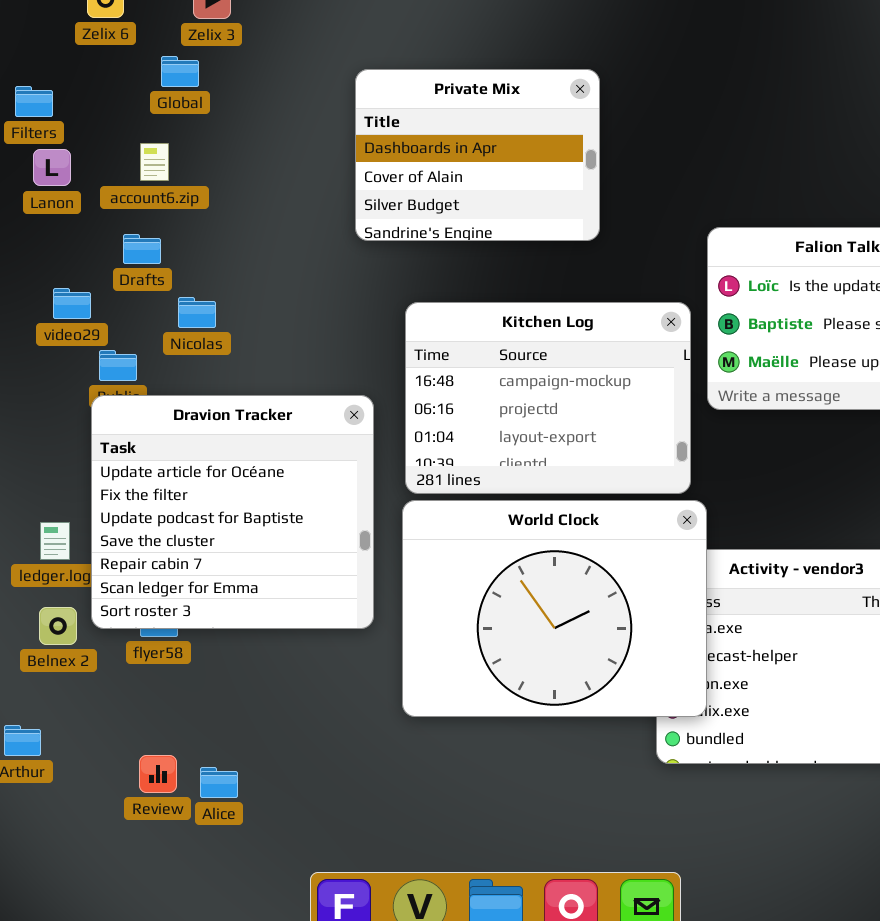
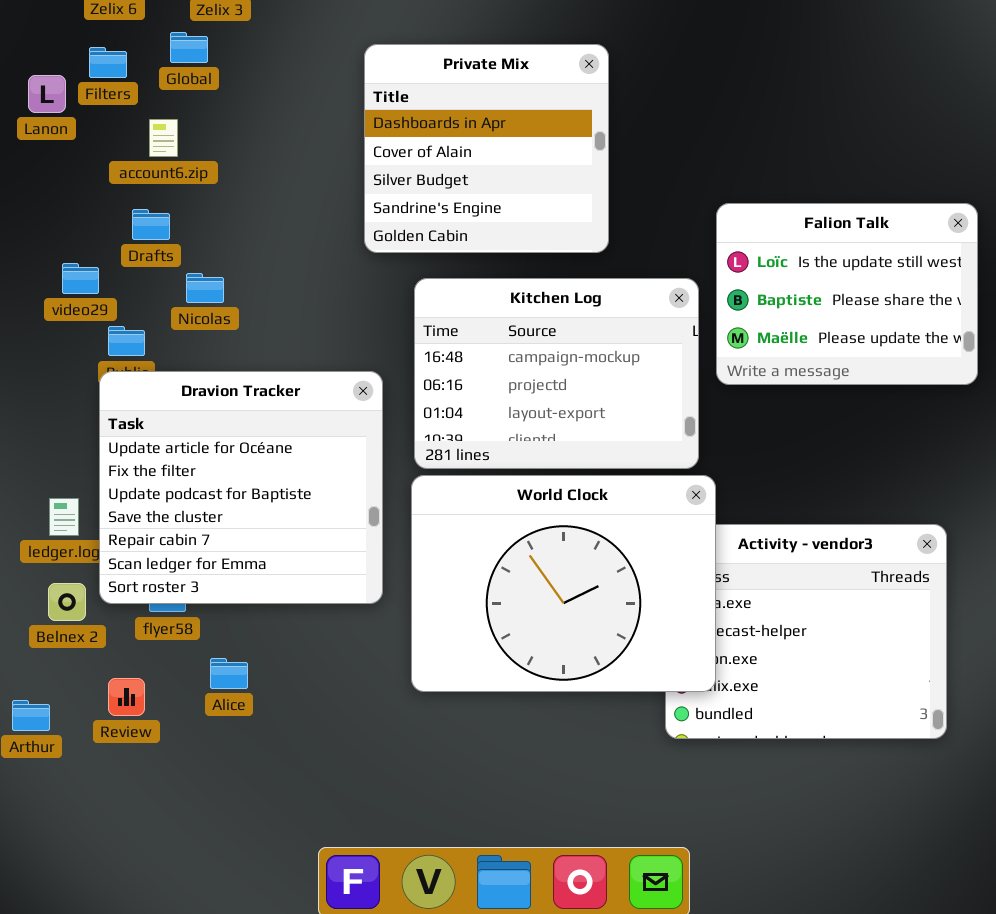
Private Mix: [355,69,600,241] -> [364,44,609,253], resized
Filters: [15,86,53,117] -> [89,47,127,78], moved
Lanon: [33,149,71,186] -> [28,75,66,113], moved
Review: [139,755,177,793] -> [108,678,145,716], moved
Alice: [200,767,238,798] -> [210,658,248,689], moved

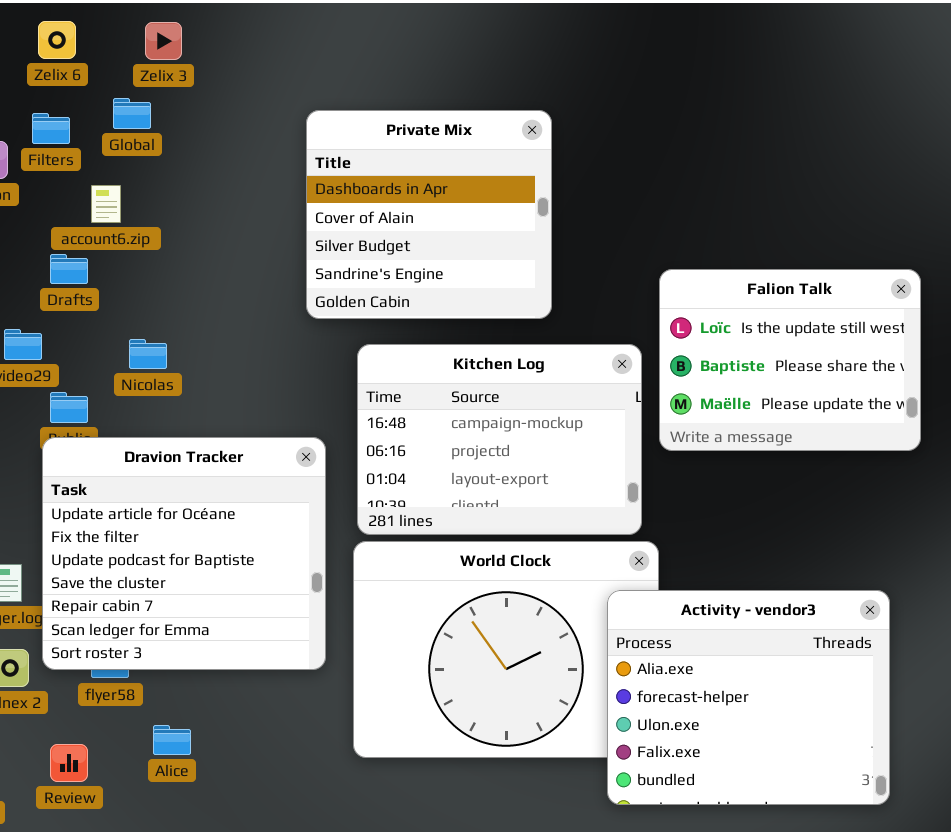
Drafts: [132,209,170,240] -> [50,254,88,284], moved
Activity - vendor3: [665,524,947,739] -> [607,590,890,805], raised

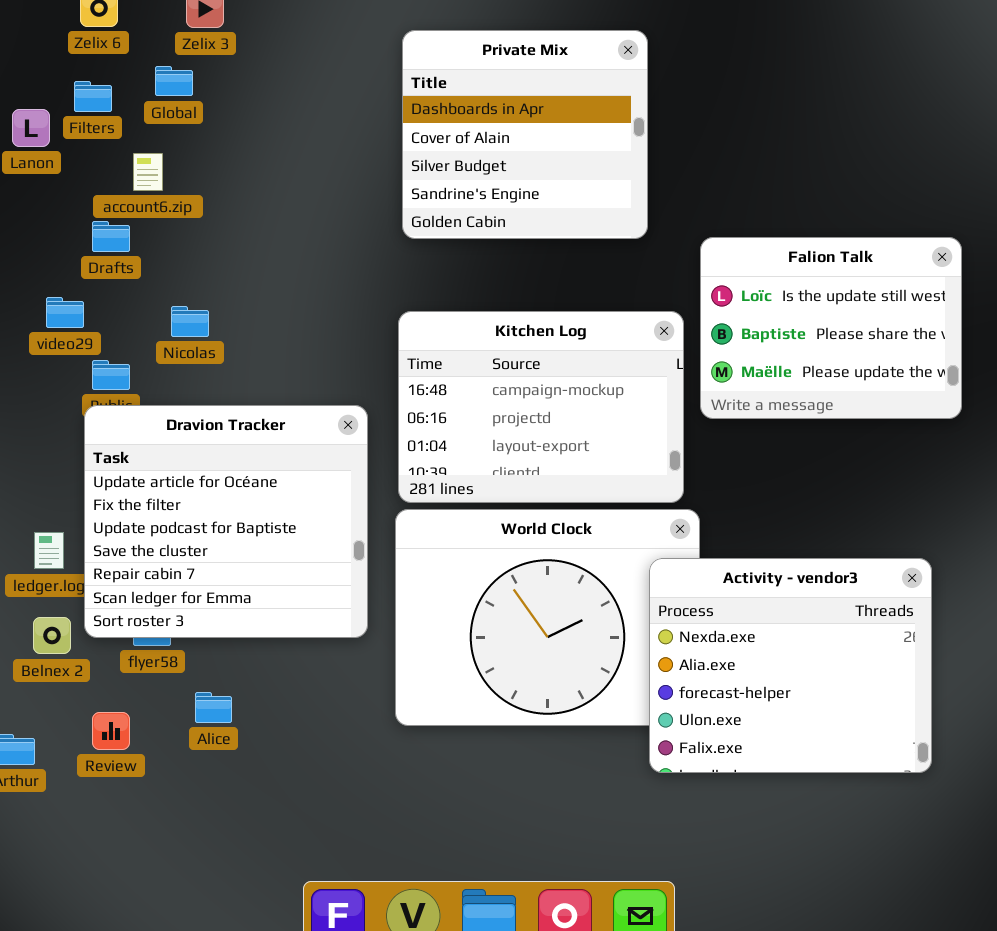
Private Mix: [306,110,552,319] -> [402,30,648,239], moved
Activity - vendor3: [607,590,890,805] -> [649,558,932,773], scrolled up 1 row

